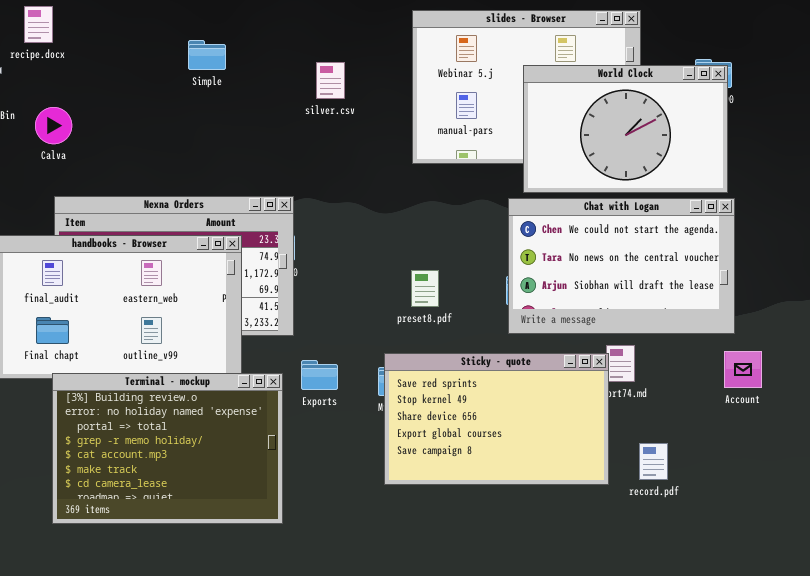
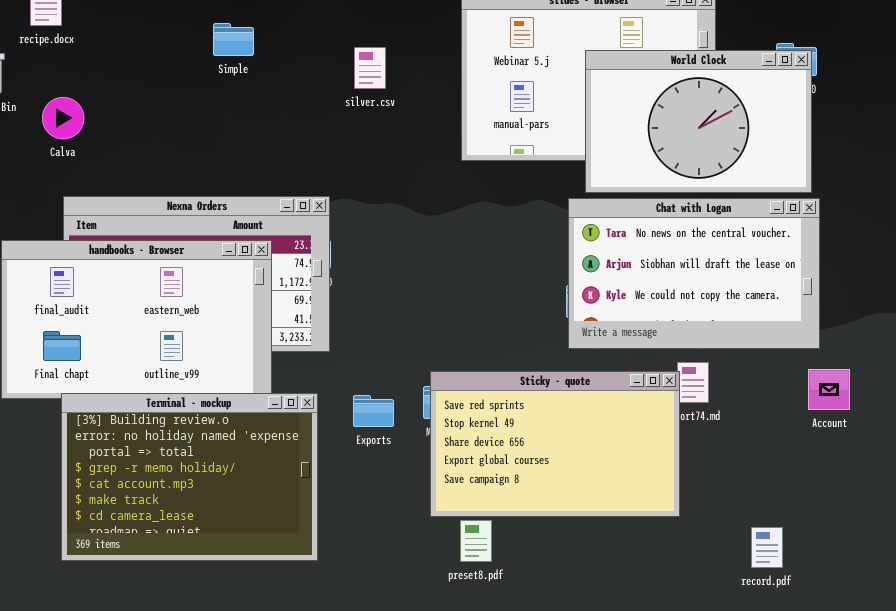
Chat with Logan: [508,198,735,334] -> [568,198,820,349], scrolled down 1 row
preset8.pdf: [411,270,439,307] -> [460,520,492,562], moved
Exports: [301,360,338,390] -> [353,395,394,427], moved
record.pdf: [639,443,668,480] -> [751,527,783,568], moved

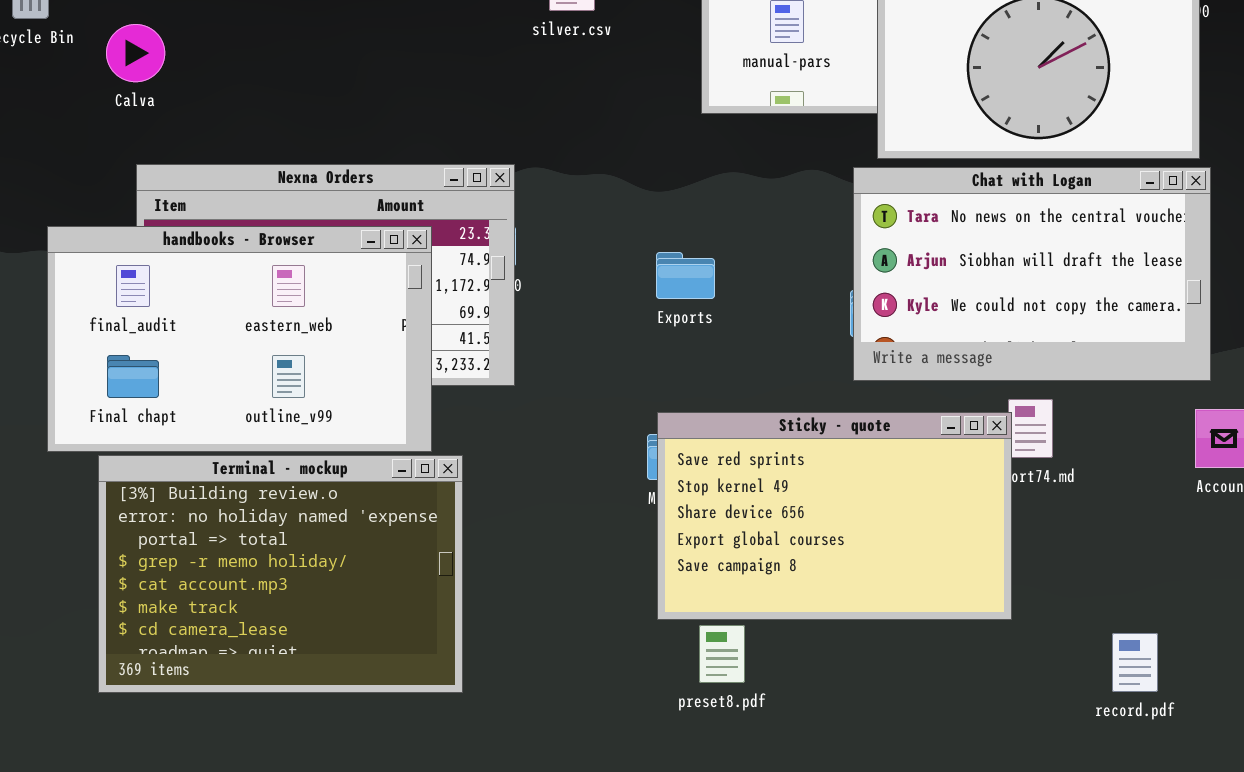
Terminal - mockup: [61,393,318,561] -> [98,455,463,693], moved
Exports: [353,395,394,427] -> [656,252,715,299], moved

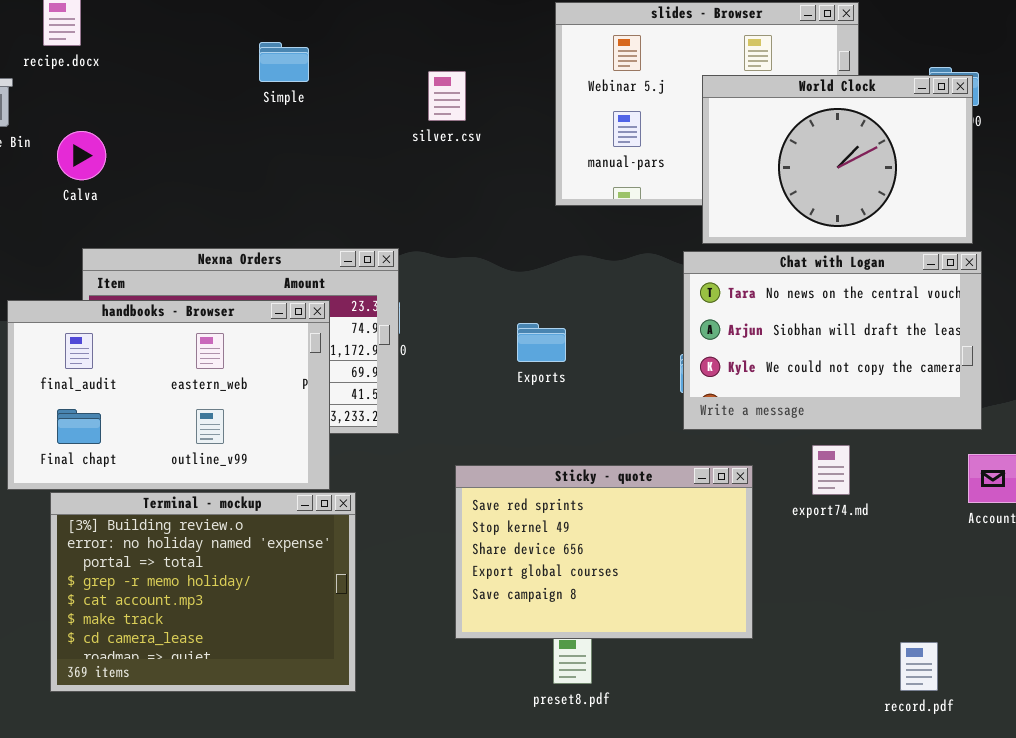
Sticky - quote: [657,412,1012,620] -> [455,465,753,639], moved

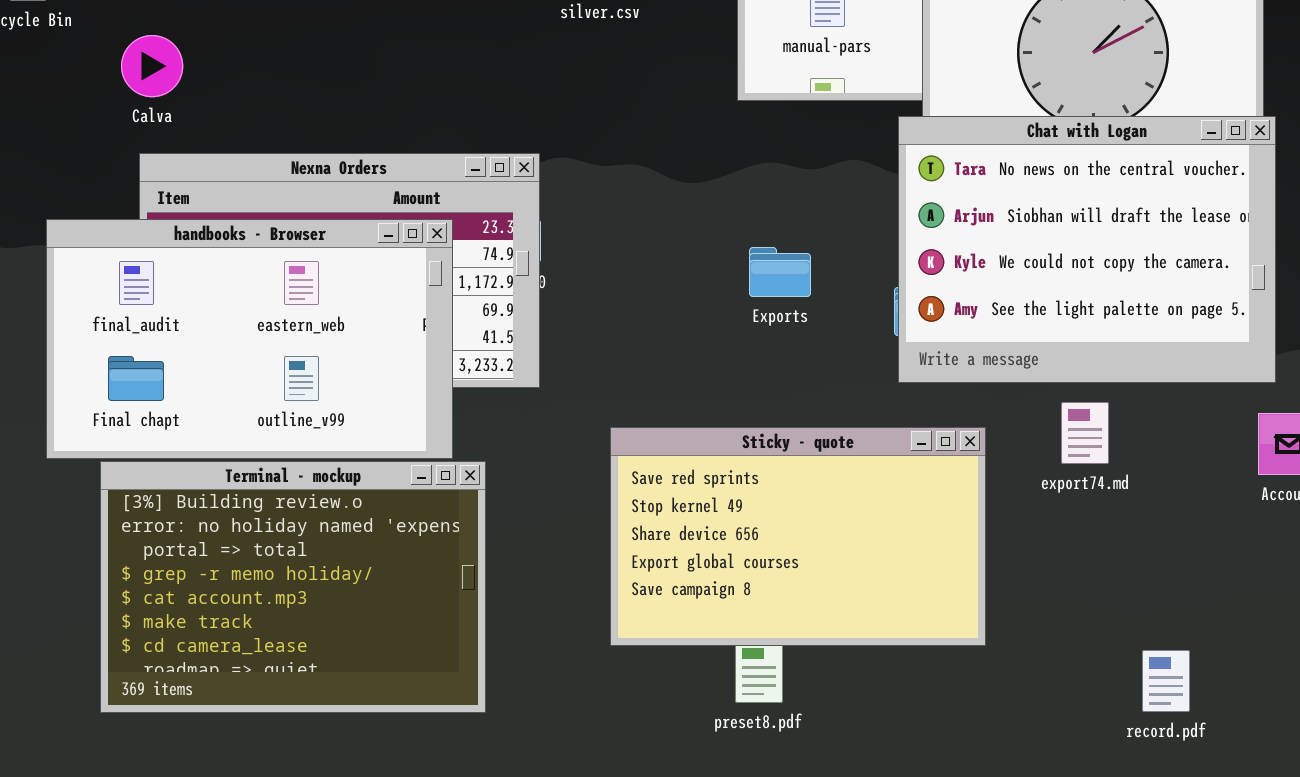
Calva: [57,131,106,180] -> [121,35,183,97], moved
Chat with Logan: [683,251,982,430] -> [898,116,1276,383], resized
Exports: [517,323,566,362] -> [749,247,811,297], moved
record.pdf: [900,642,938,691] -> [1142,650,1190,712], moved

